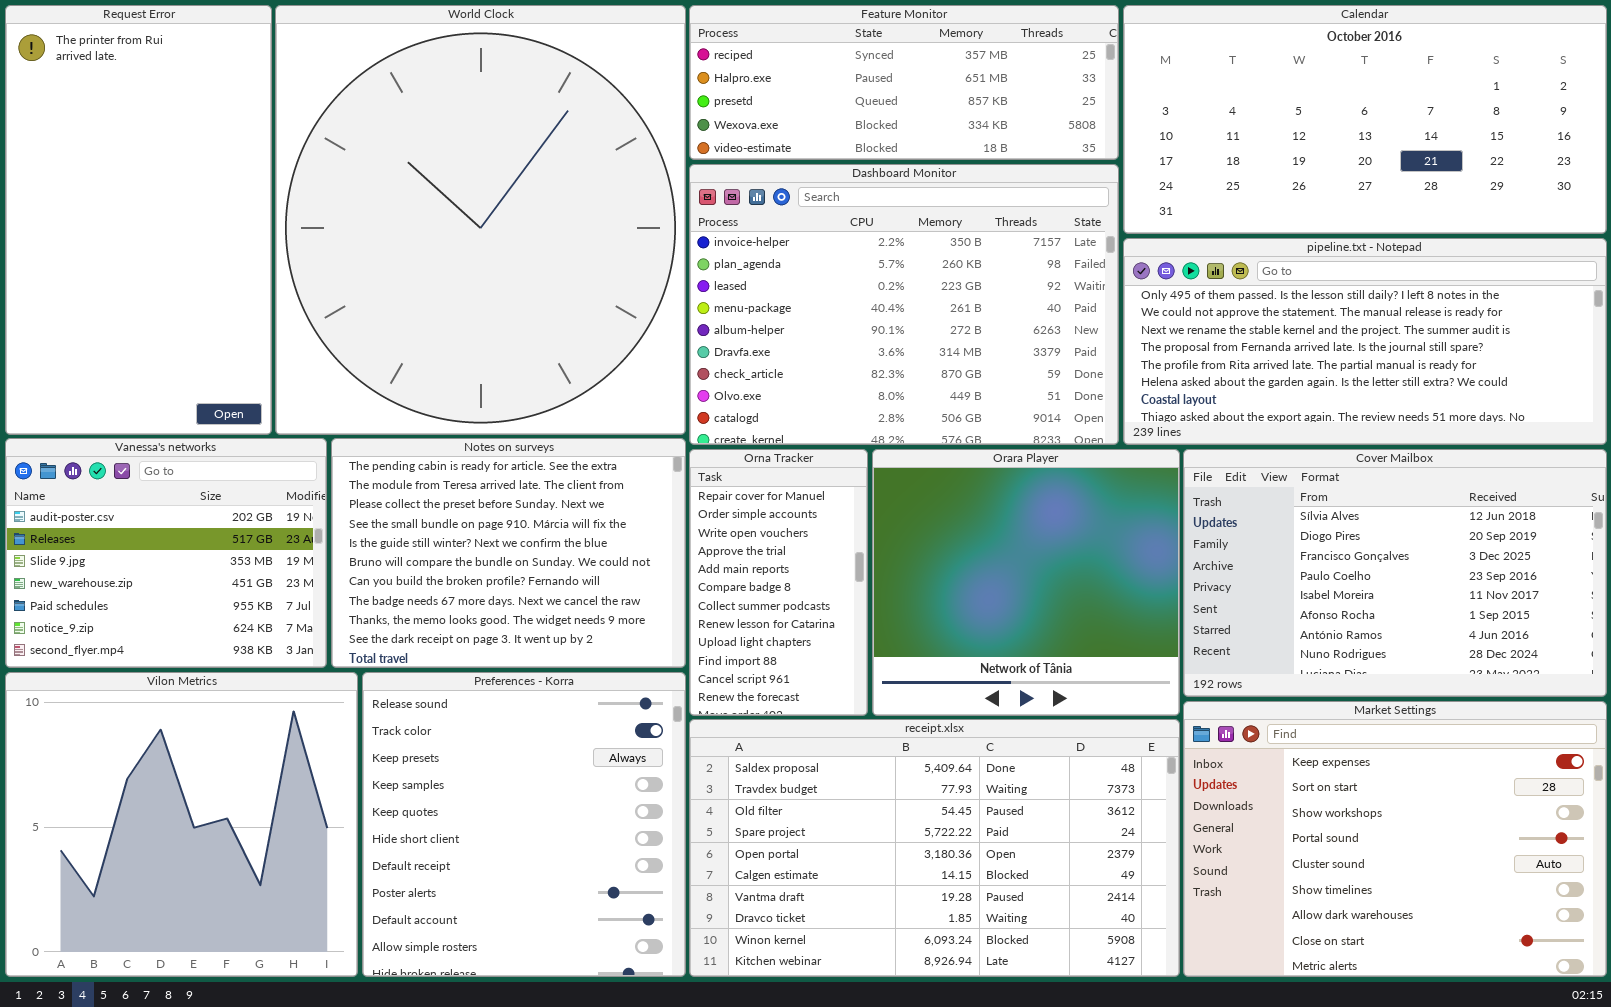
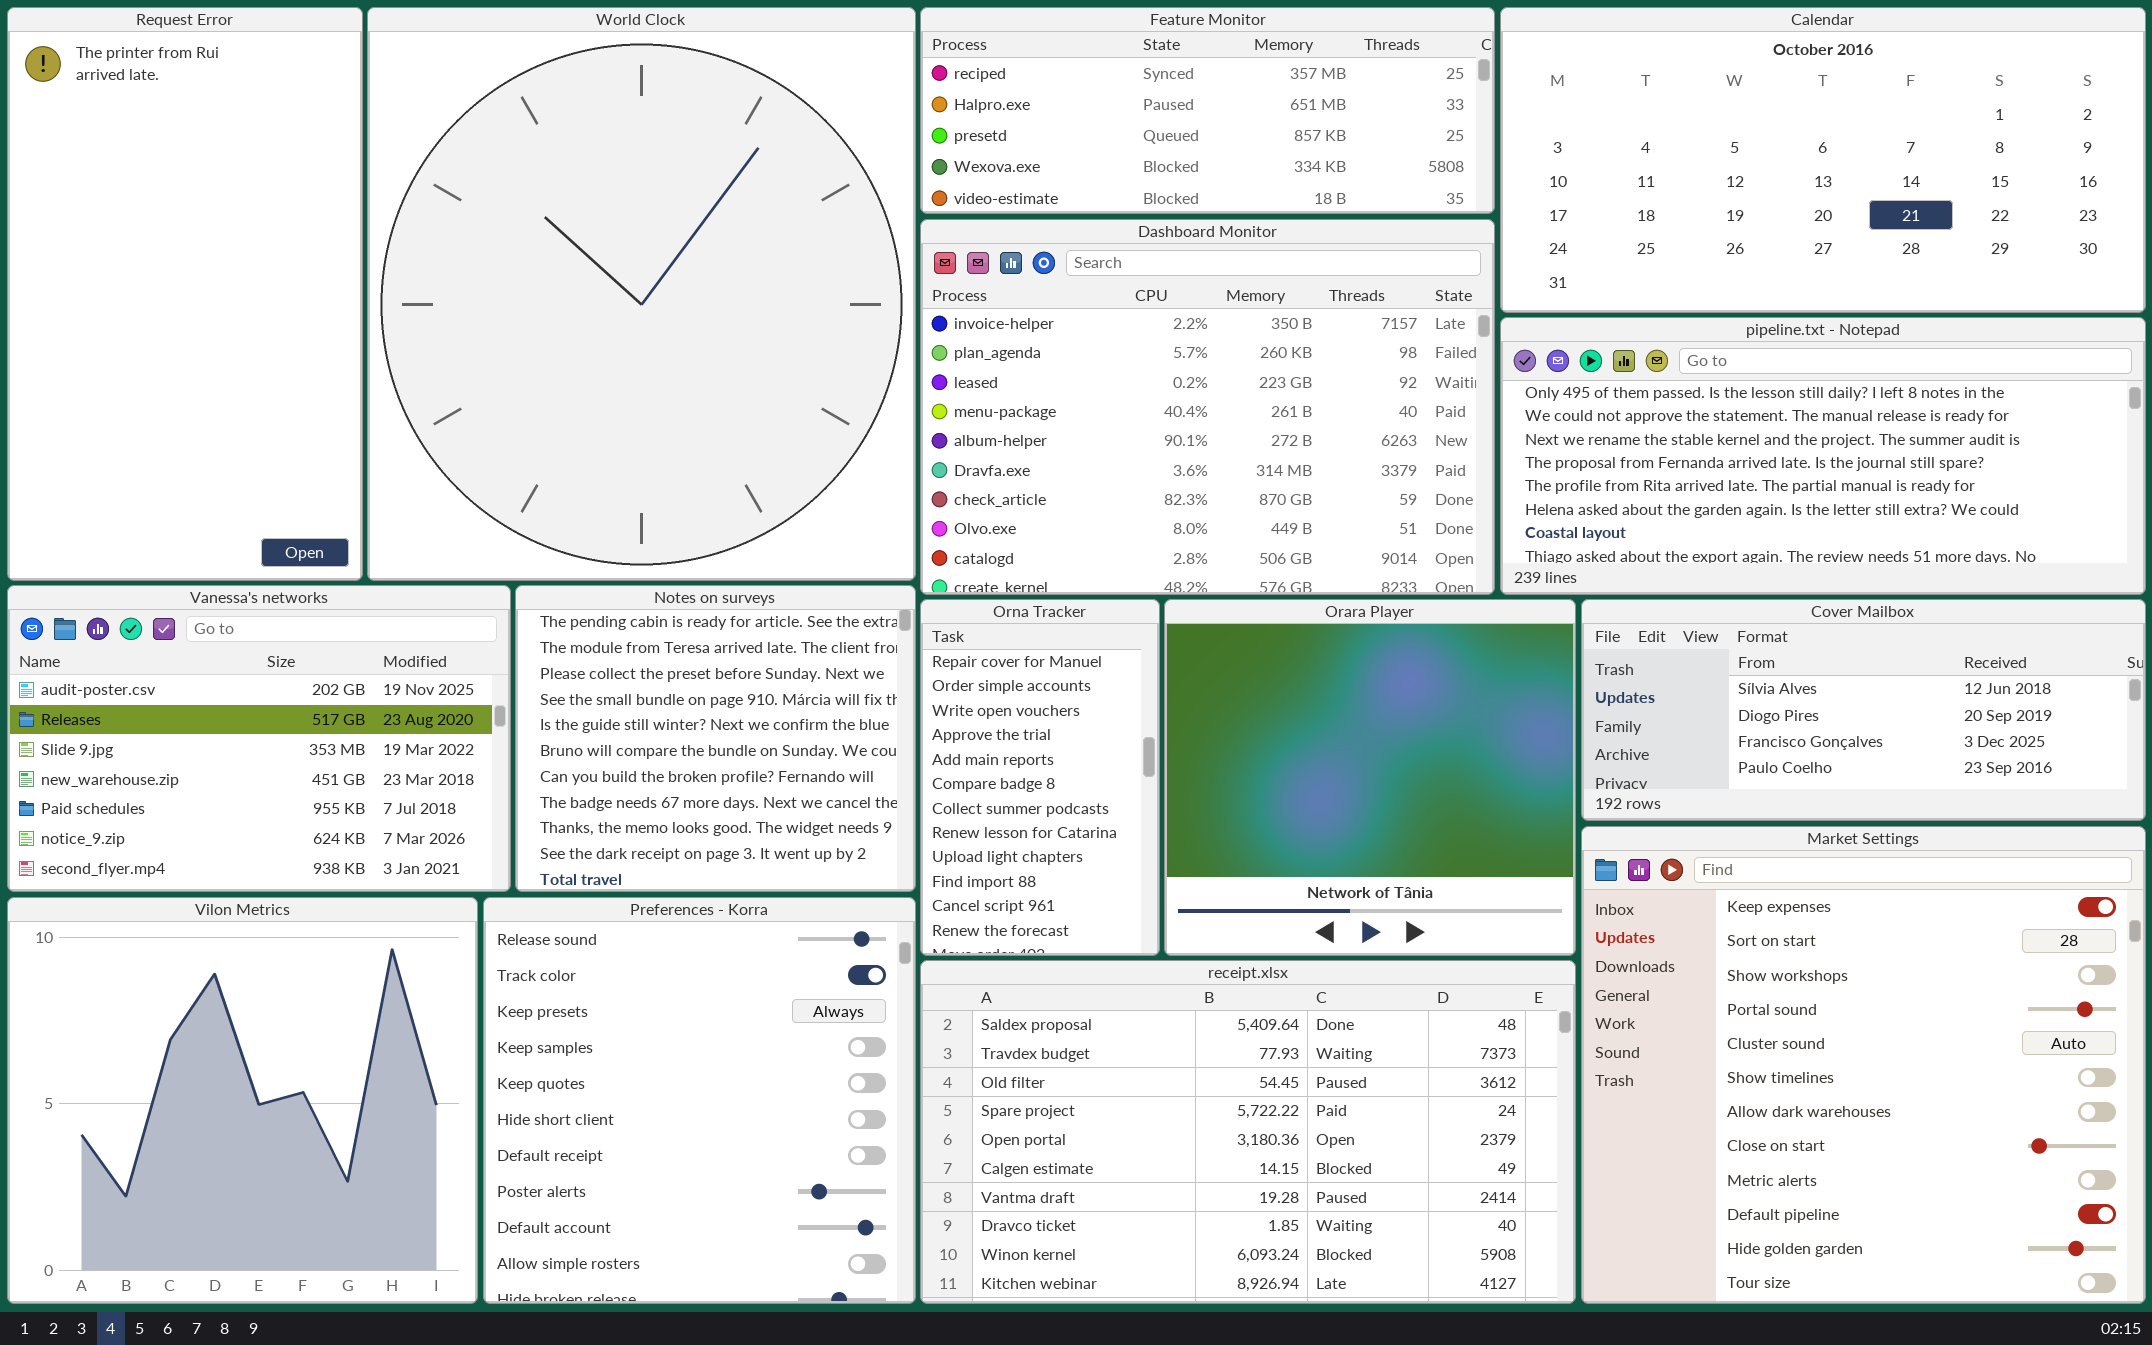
Vanessa's networks: [5,438,327,668] -> [7,585,511,892], resized
Notes on surveys: [331,438,686,668] -> [515,585,916,892], resized
Cover Mailbox: [1183,449,1607,697] -> [1581,599,2146,821], resized
Market Settings: [1183,701,1607,977] -> [1581,826,2146,1304], resized

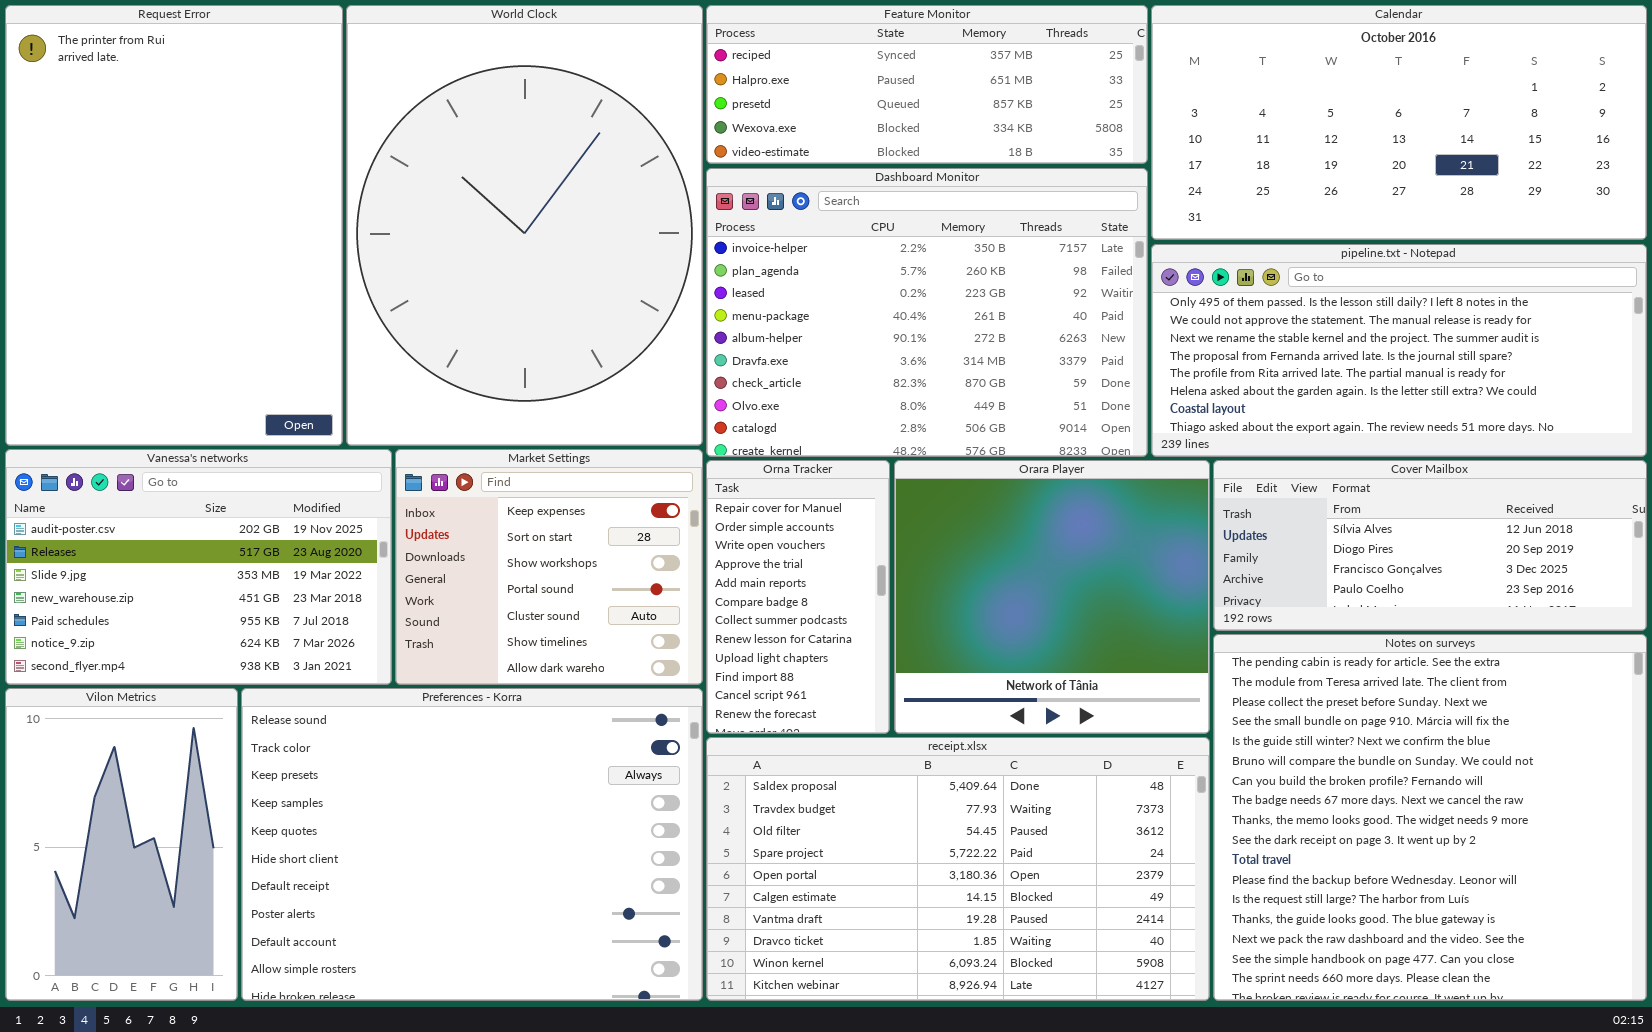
Request Error: [7,7,363,581] -> [5,5,343,446], resized
World Clock: [367,7,916,581] -> [346,5,703,446], resized
Notes on surveys: [515,585,916,892] -> [1213,634,1647,1001], moved, resized
Market Settings: [1581,826,2146,1304] -> [395,449,703,685], moved, resized
Vilon Metrics: [7,897,478,1304] -> [5,688,238,1001], resized
Preferences - Korra: [483,897,916,1304] -> [241,688,703,1001], resized

